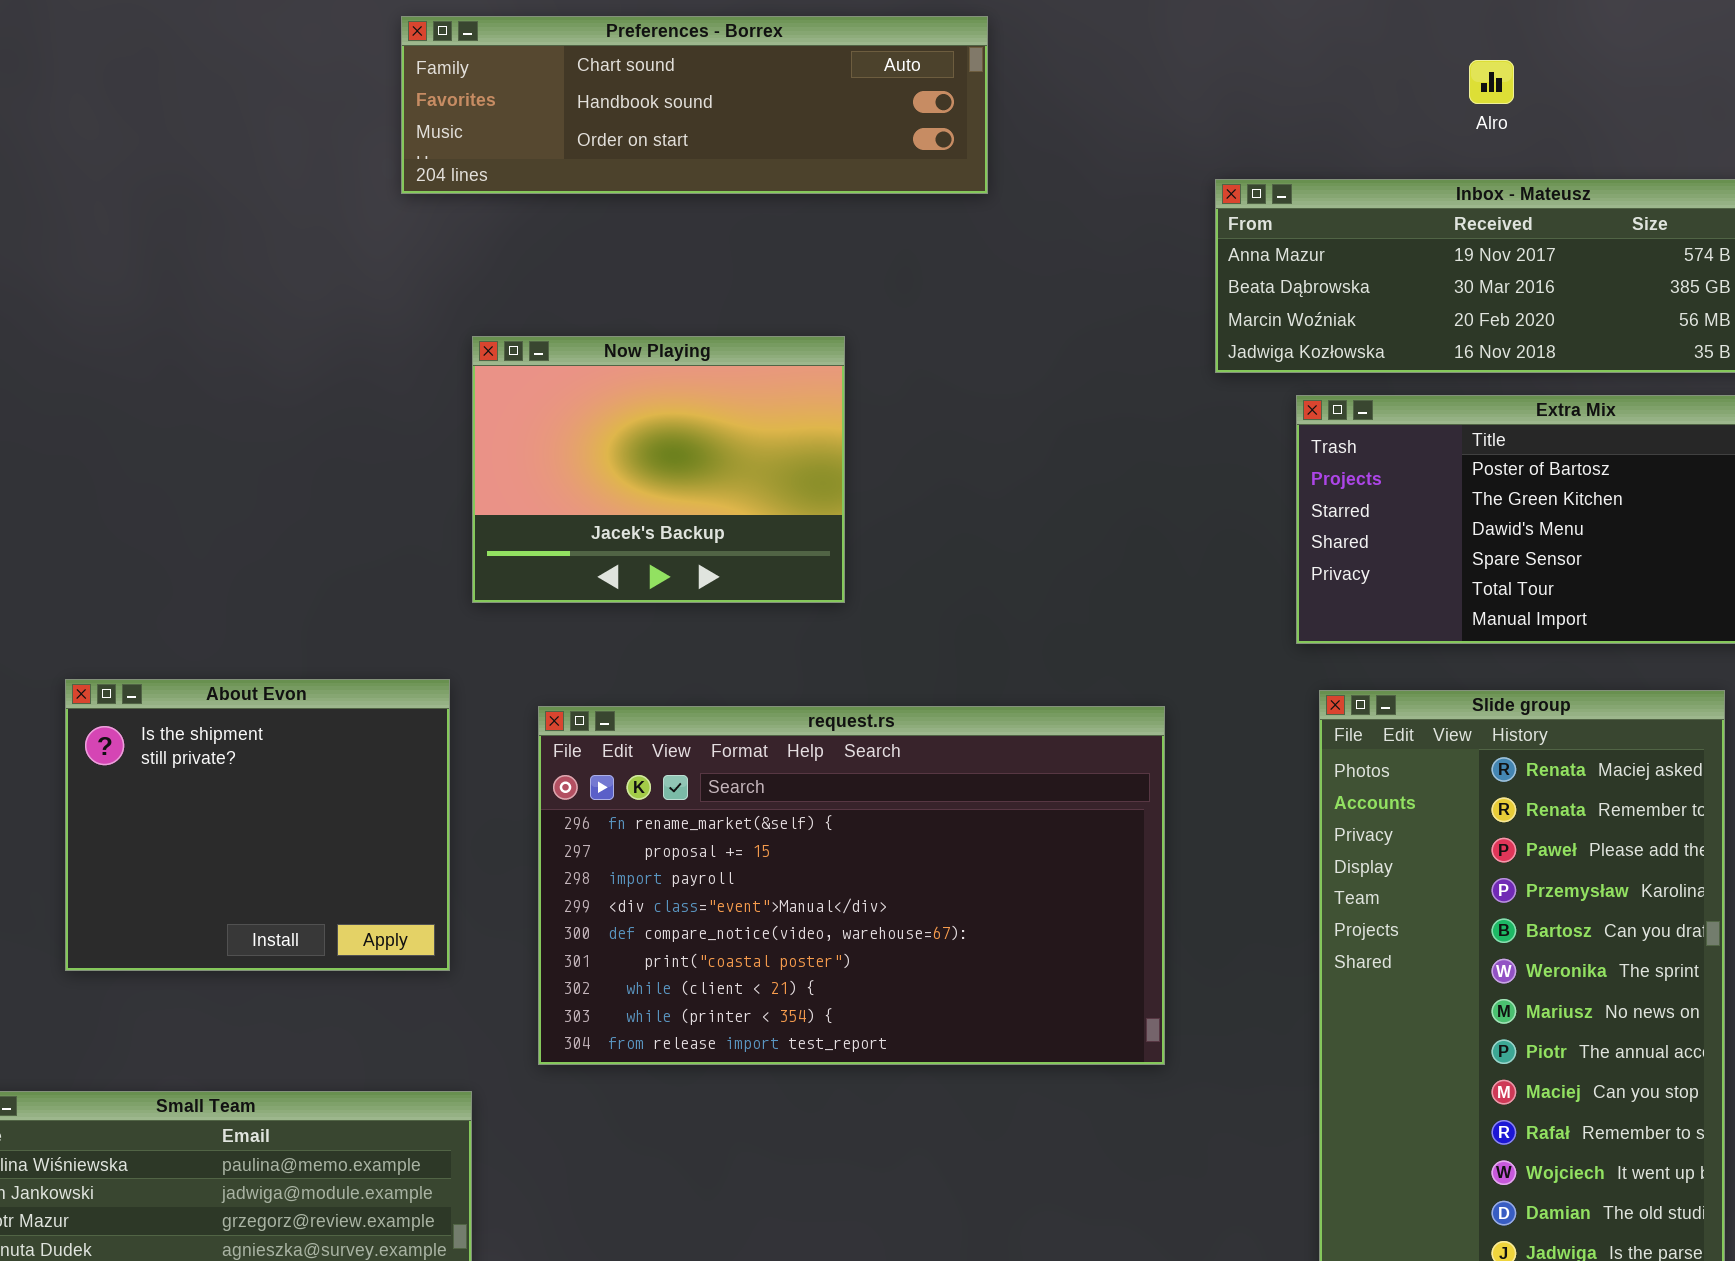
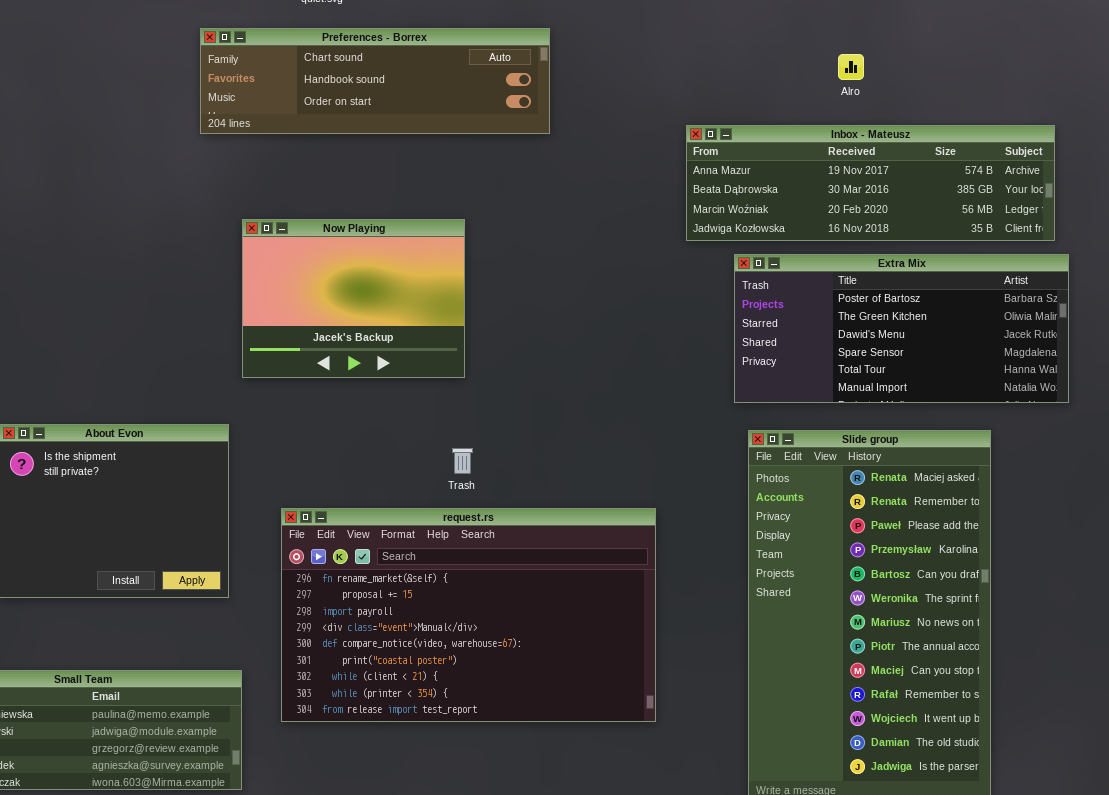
request.rs: [538,706,1165,1065] -> [281,508,656,722], moved

